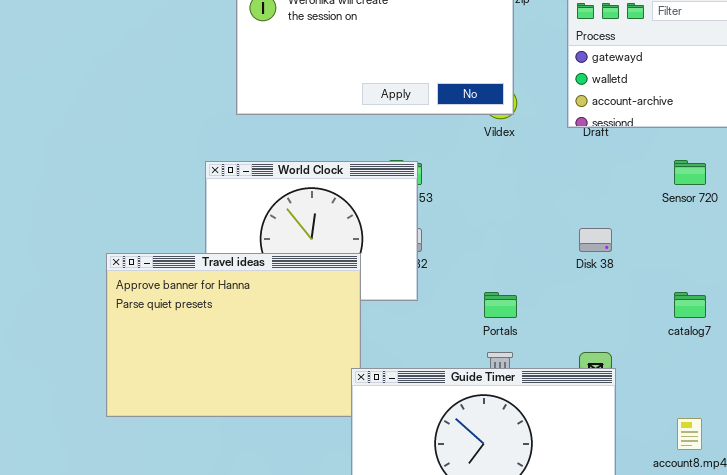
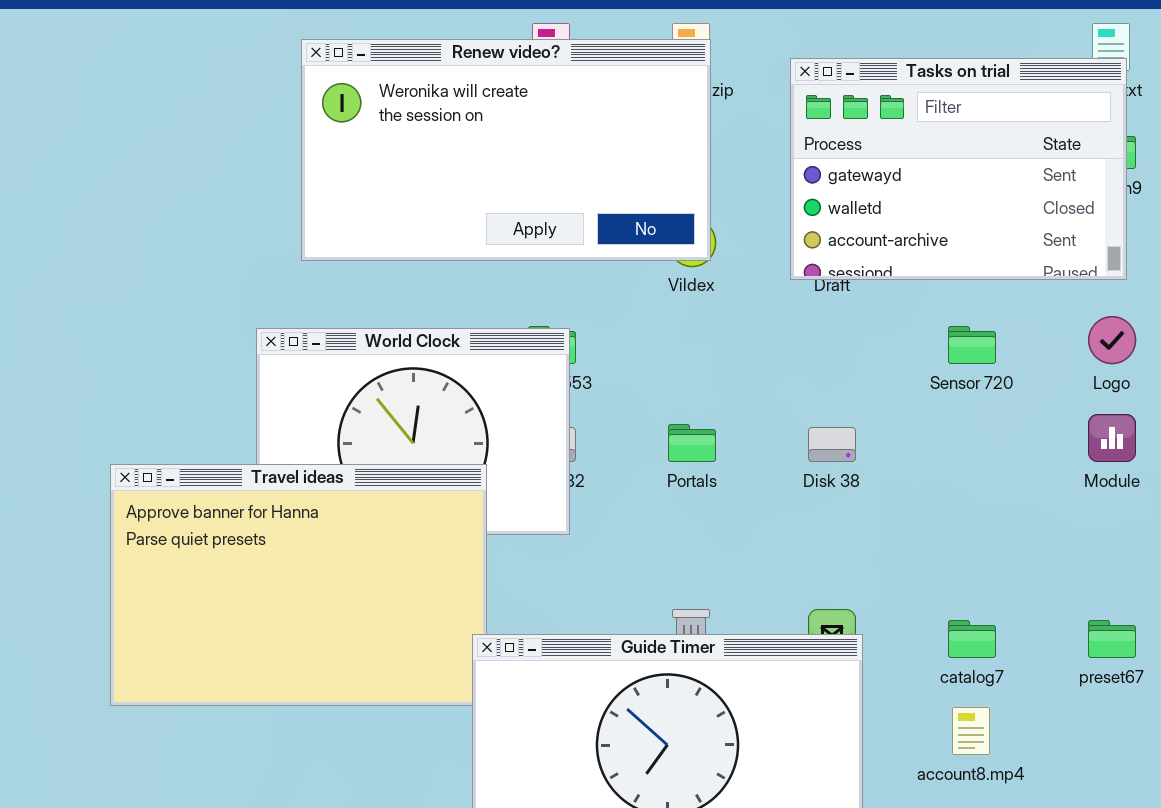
Portals: [484,292,517,318] -> [668,424,716,462], moved
catalog7: [674,292,706,318] -> [948,620,996,658], moved

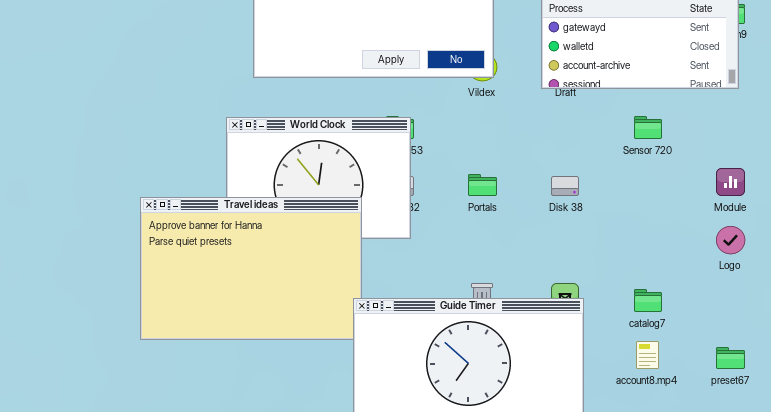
Logo: [1088,316,1136,364] -> [716,226,745,254], moved
preset67: [1088,620,1136,658] -> [716,347,745,369], moved

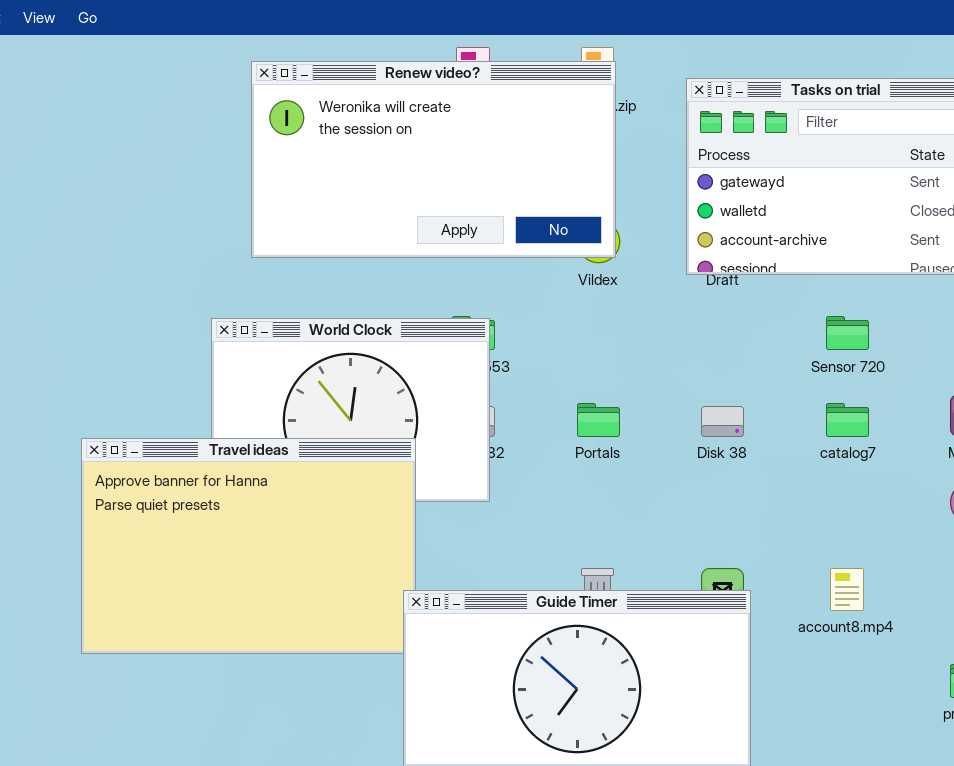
catalog7: [634,289,662,312] -> [826,403,869,437], moved
account8.mp4: [636,341,659,369] -> [830,568,864,611], moved

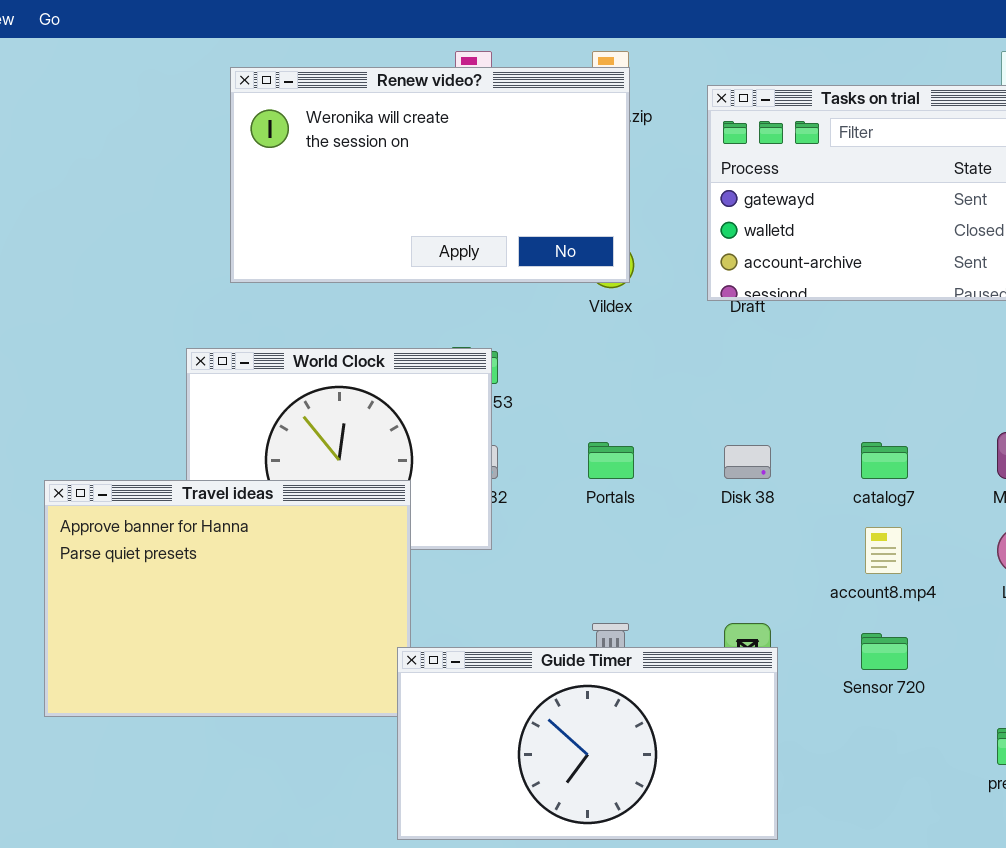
Sensor 720: [826,316,869,350] -> [861,633,908,670], moved
account8.mp4: [830,568,864,611] -> [865,527,902,574], moved

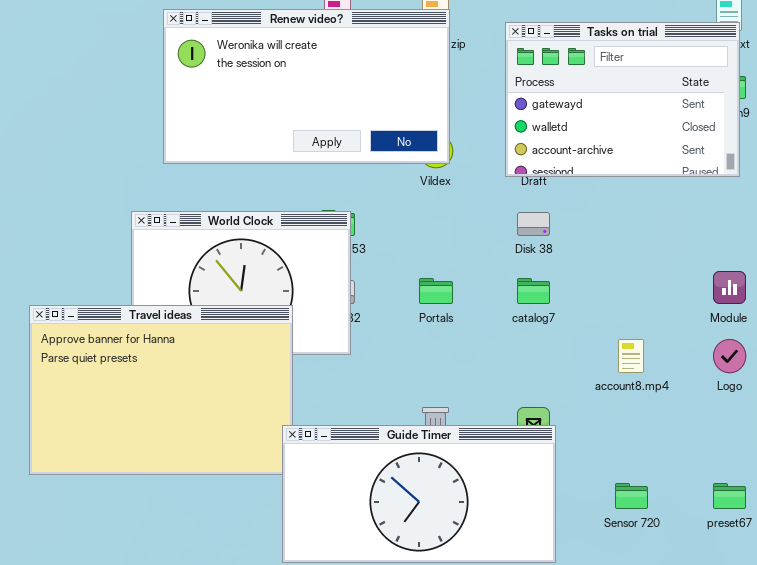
catalog7: [861,442,908,479] -> [517,278,550,304], moved
Disk 38: [724,445,771,479] -> [517,212,550,236], moved
Sensor 720: [861,633,908,670] -> [615,483,648,509], moved

